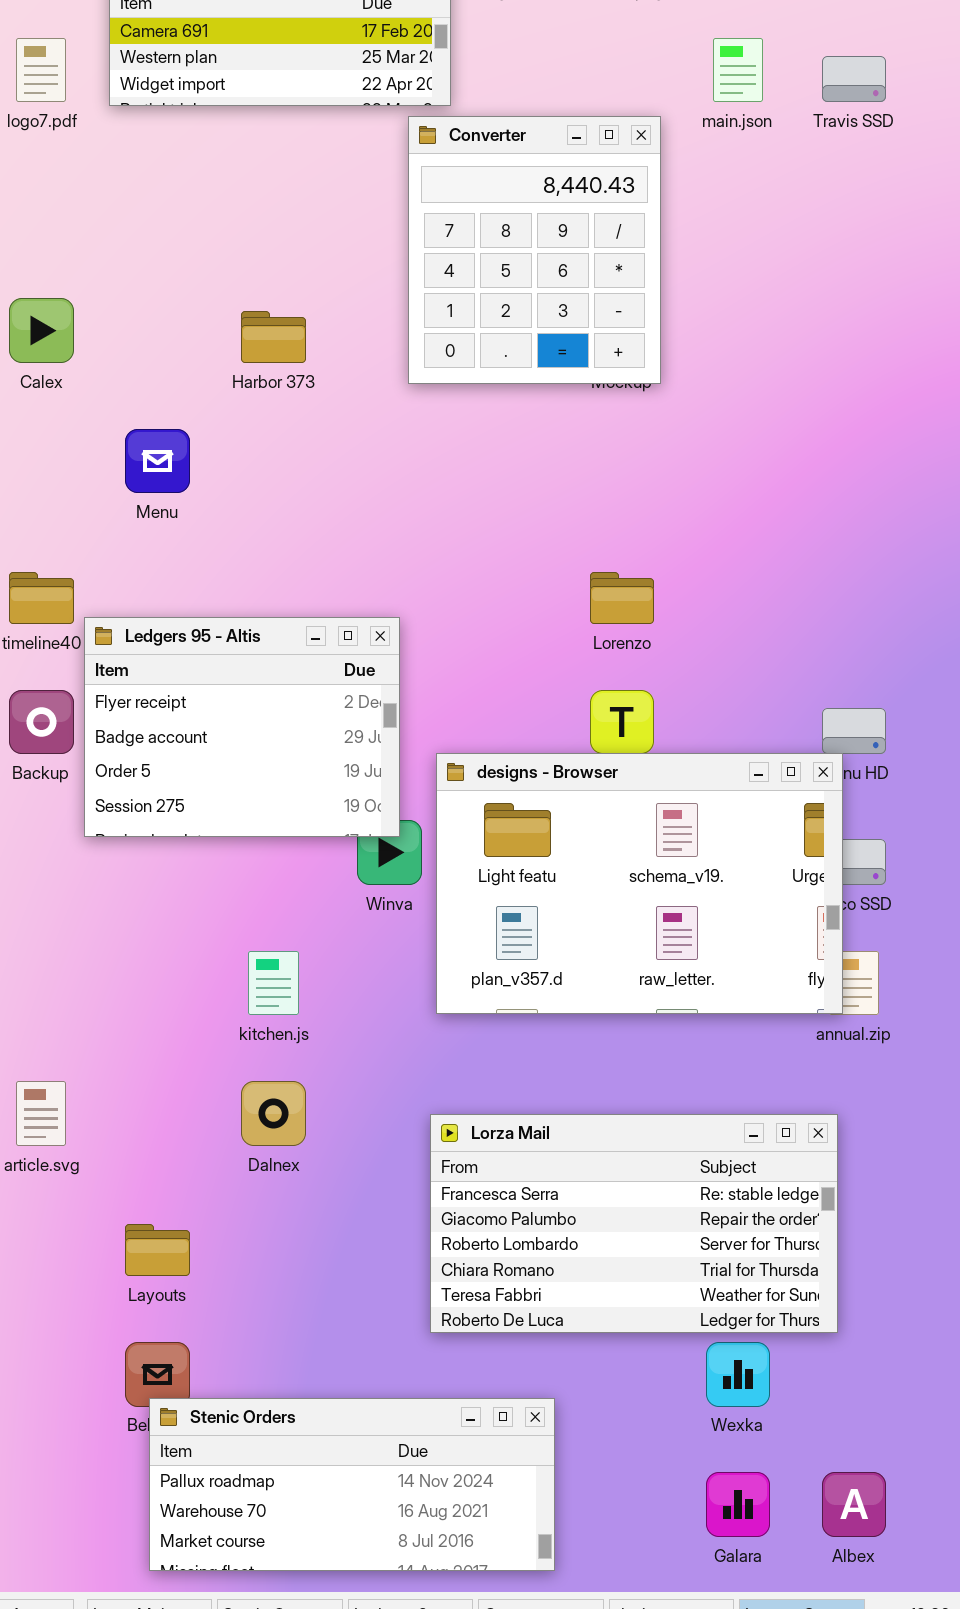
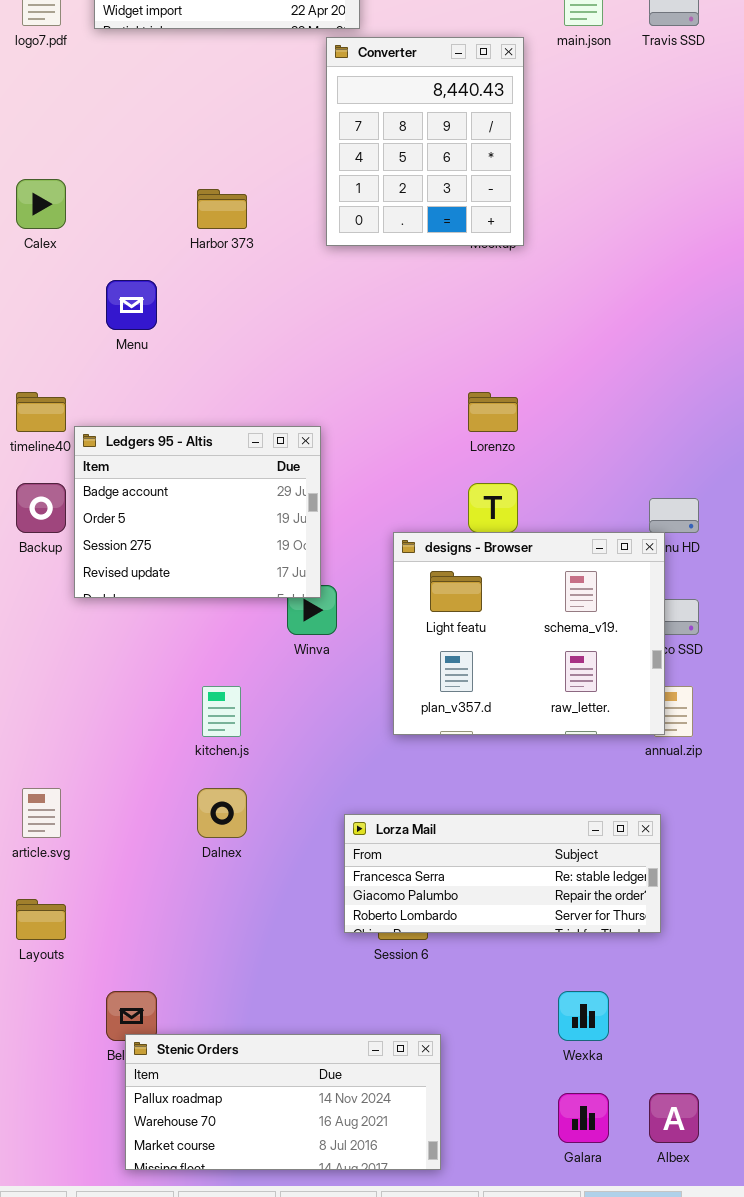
Ledgers 95 - Altis: [84,617,400,837] -> [74,426,321,598], scrolled down 1 row
designs - Browser: [436,753,843,1014] -> [393,532,665,735], resized
Lorza Mail: [430,1114,838,1333] -> [344,814,661,933], resized
Layouts: [125,1224,190,1276] -> [16,899,66,940], moved

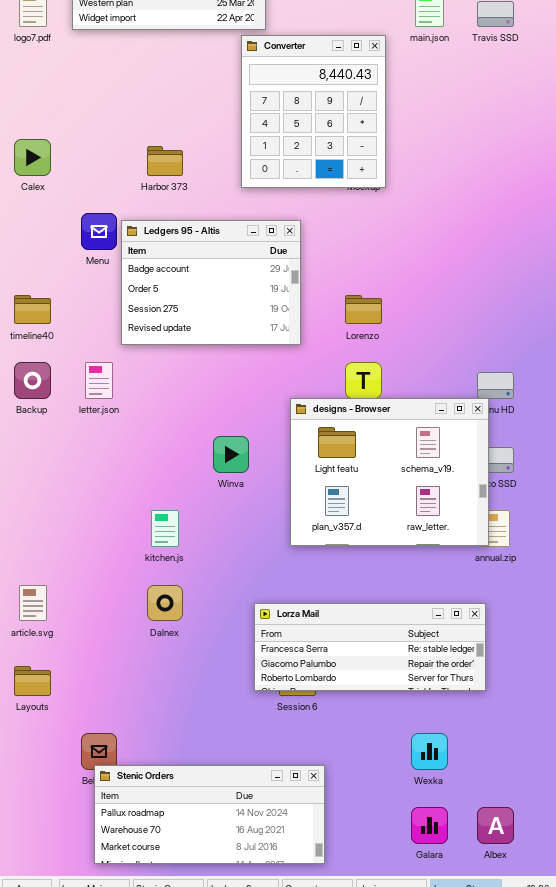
Ledgers 95 - Altis: [74,426,321,598] -> [121,220,301,345], moved

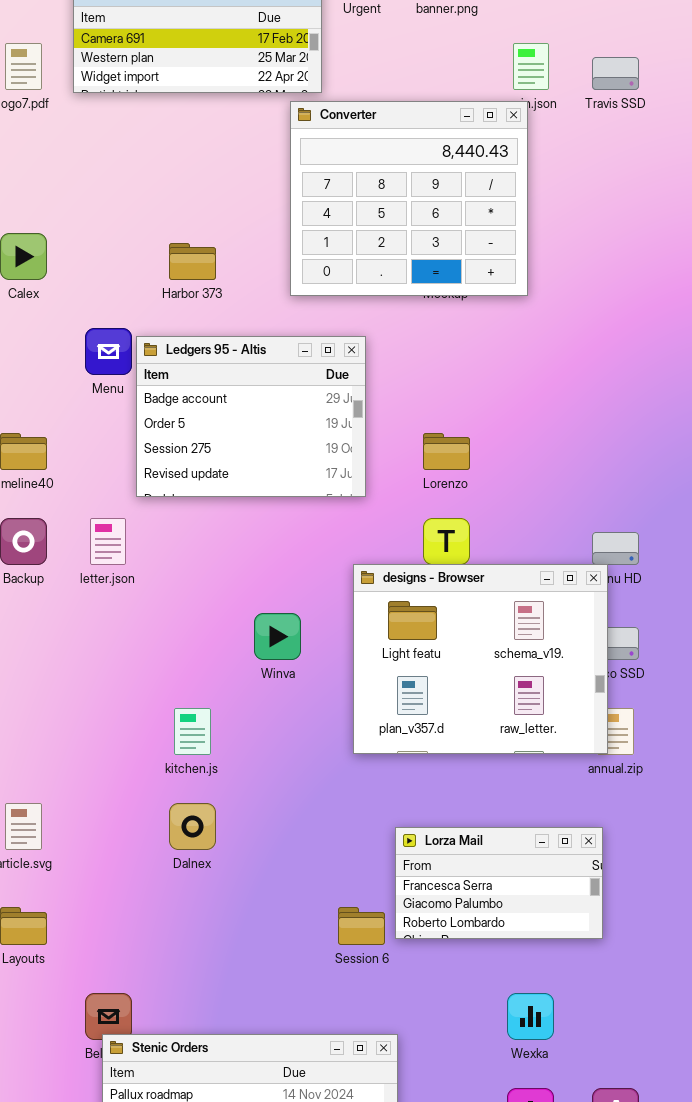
Converter: [241,35,386,188] -> [290,101,528,296], resized
Lorza Mail: [254,603,486,691] -> [395,827,603,939], resized

